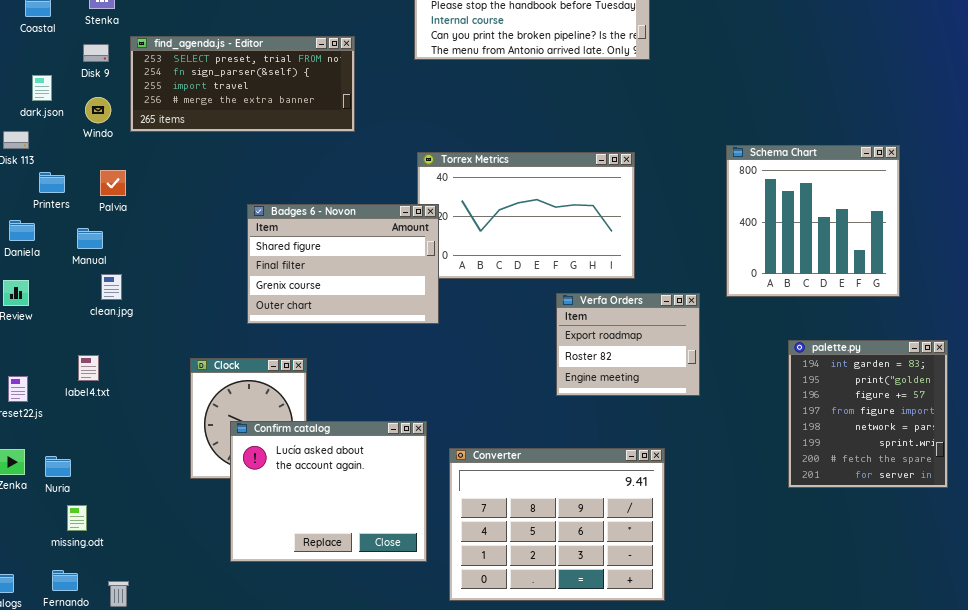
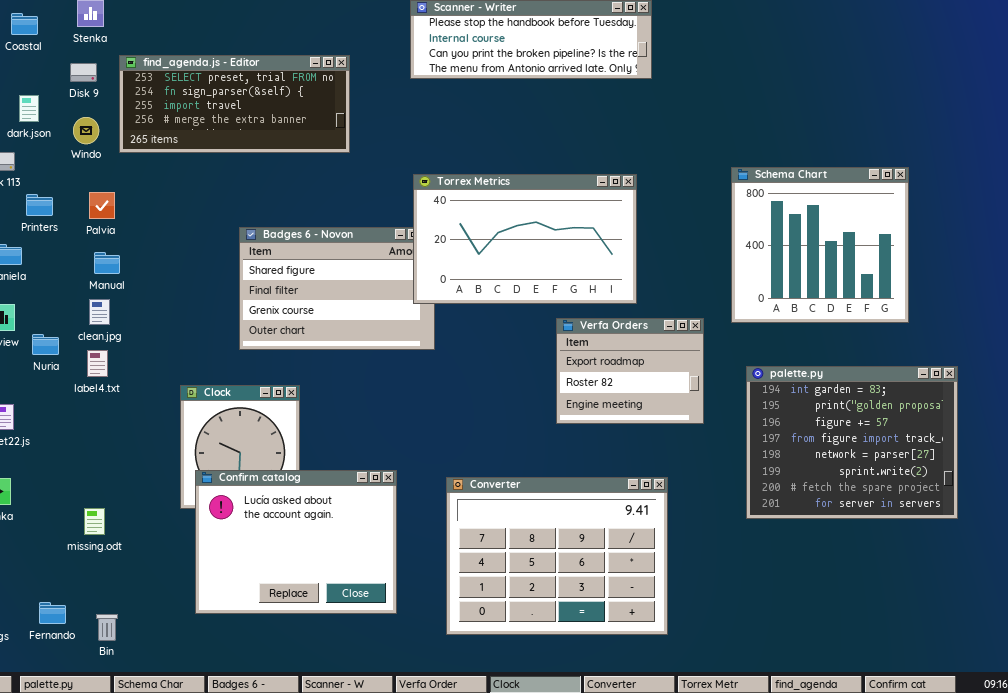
Torrex Metrics: [417,152,635,279] -> [413,174,637,304], raised
Manual: [77,228,103,249] -> [94,252,120,274], moved
palette.py: [788,340,948,488] -> [746,366,958,519], resized
label4.txt: [78,355,99,381] -> [87,350,108,377], moved
Confirm catalog: [230,421,427,562] -> [195,470,397,614], moved
Nuria: [45,456,71,477] -> [32,334,59,355], moved
missing.odt: [67,505,87,531] -> [84,508,105,535], moved

